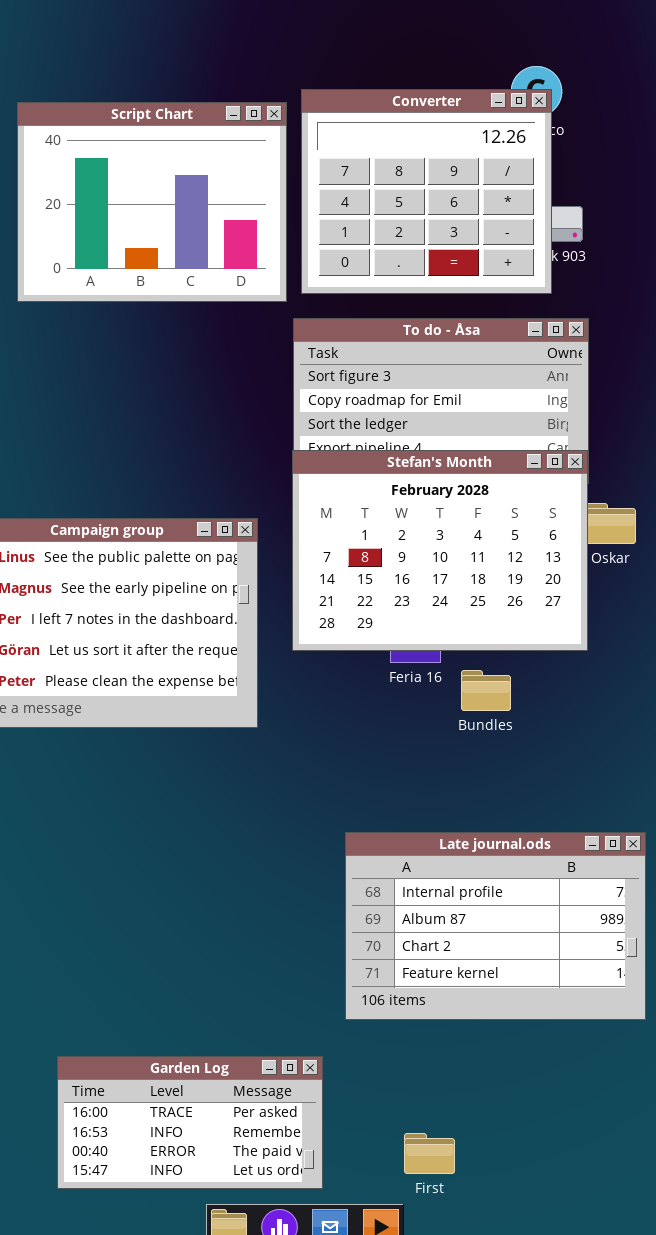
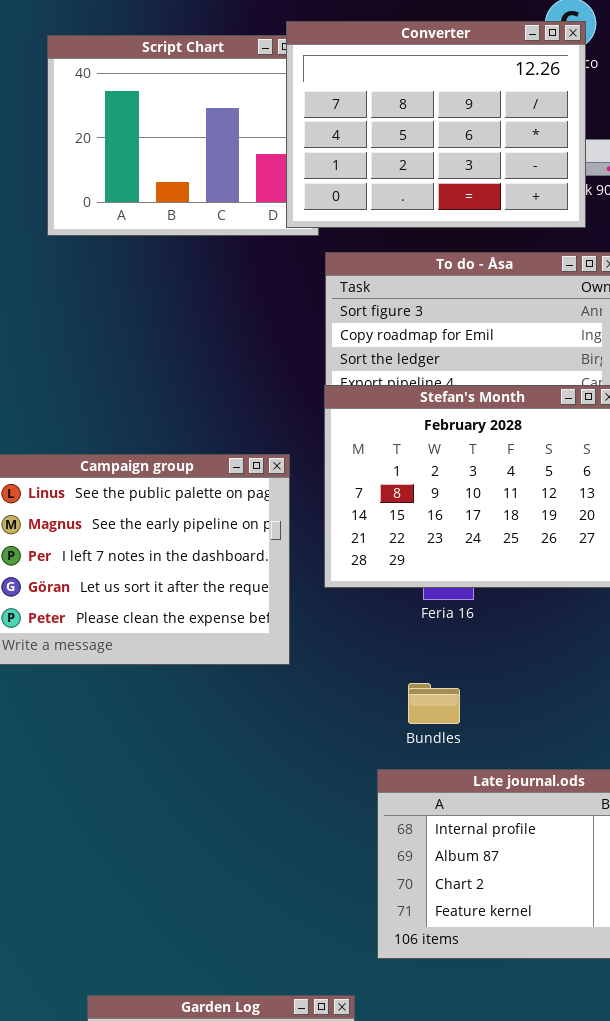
Converter: [301,89,552,294] -> [286,21,586,228], resized
Bundles: [461,670,511,711] -> [408,683,460,724], moved

